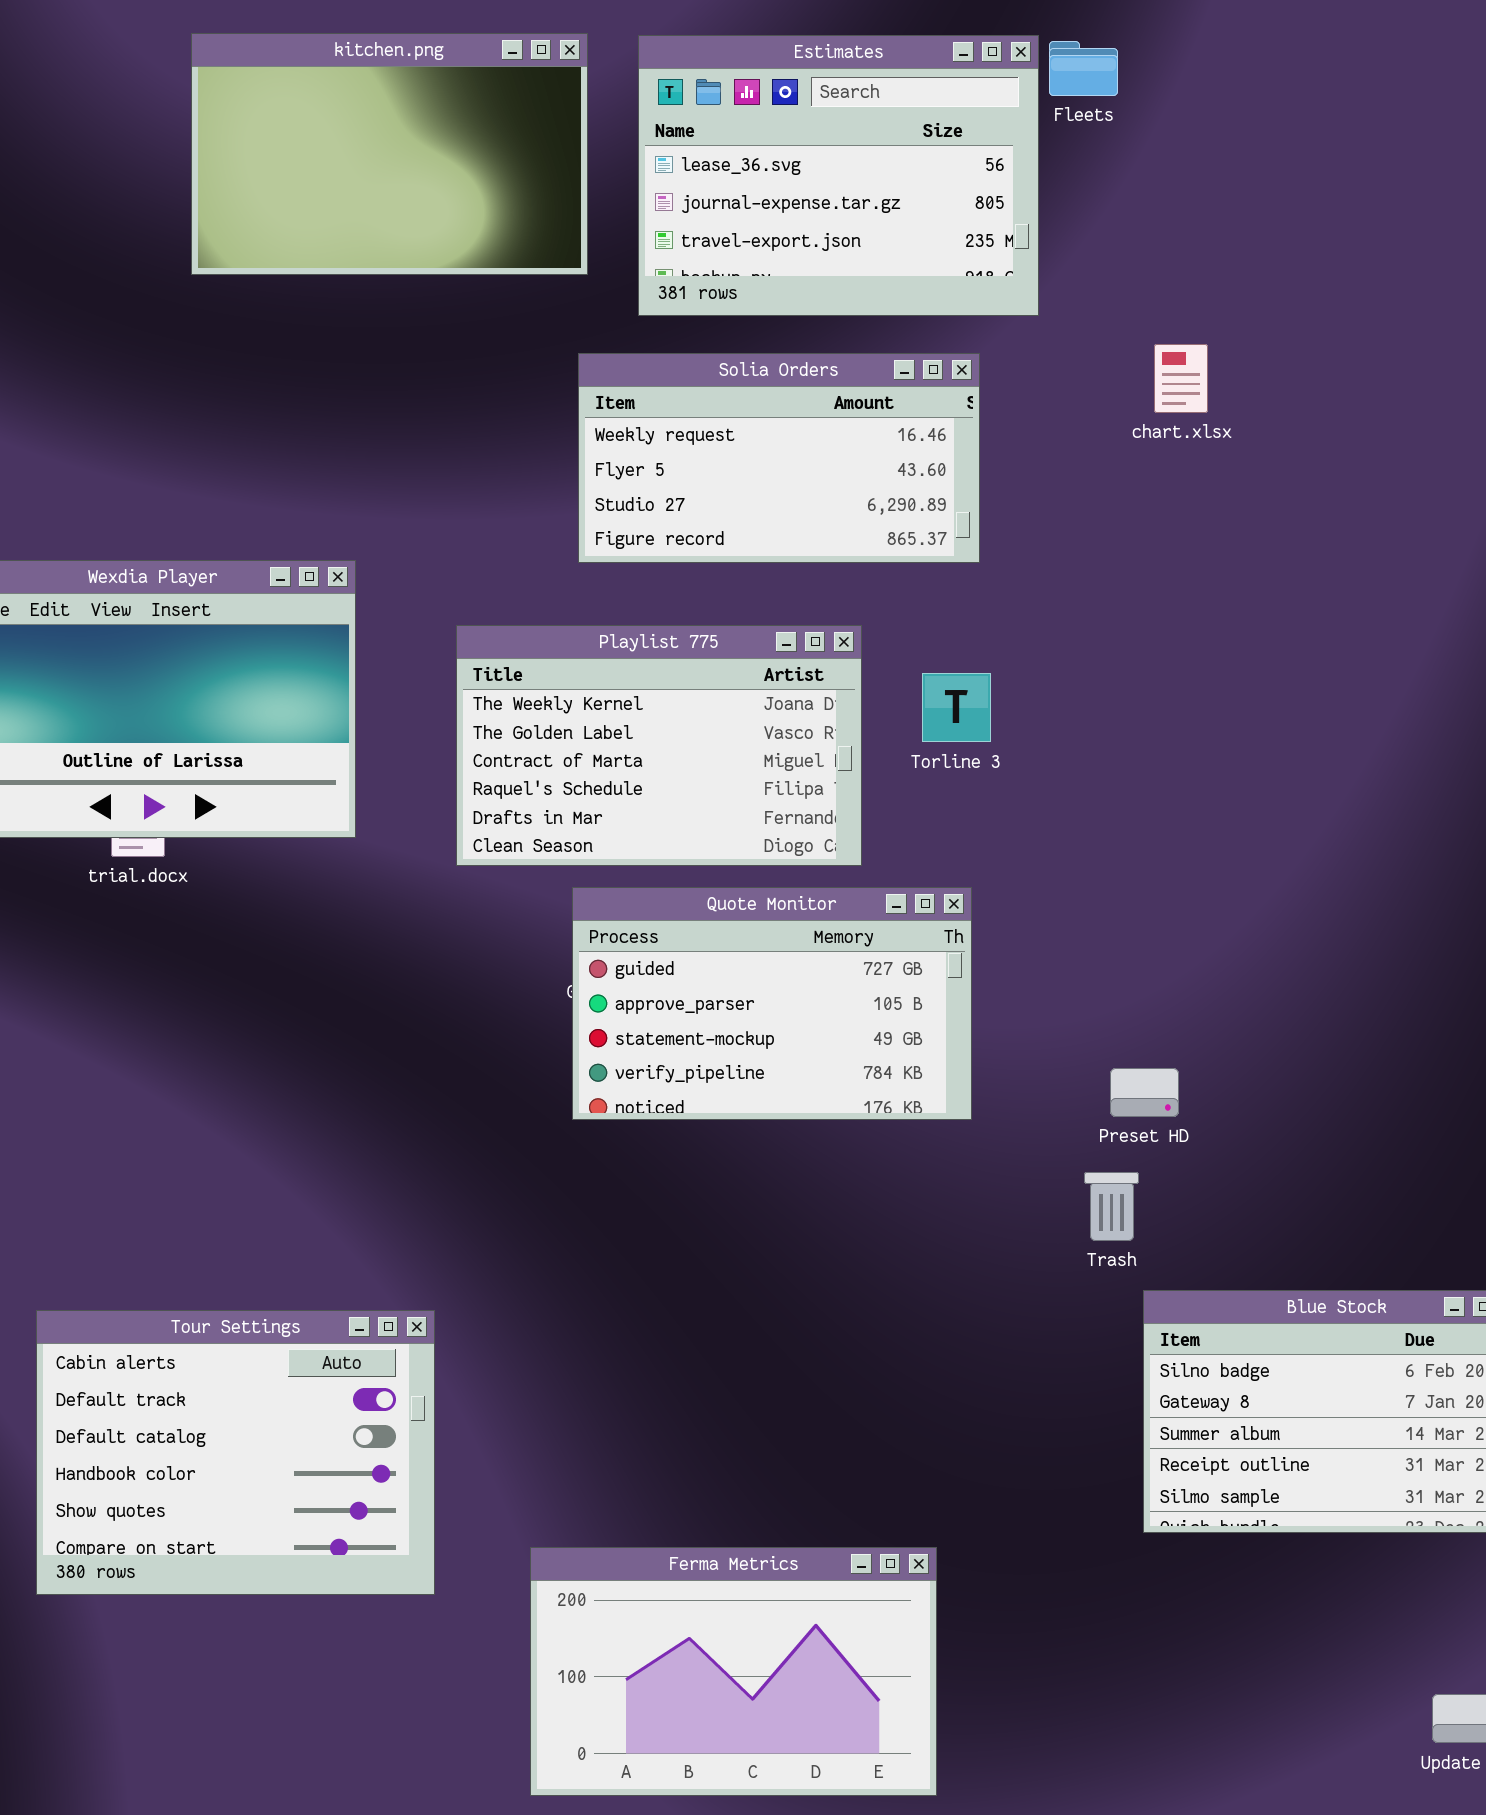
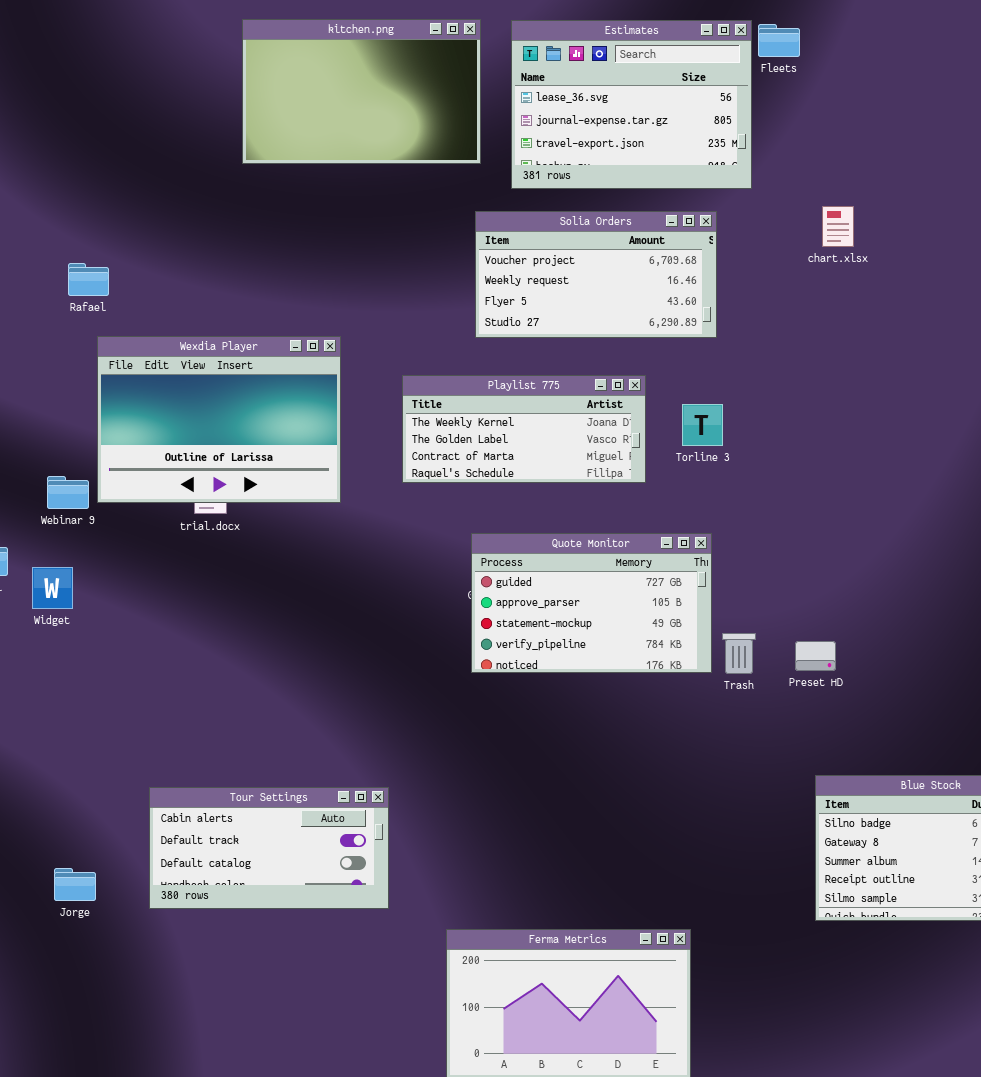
Solia Orders: [578,353,980,563] -> [475,211,717,338], scrolled up 1 row
Playlist 775: [456,625,862,866] -> [402,375,646,483], resized
Trash: [1084,1172,1139,1241] -> [722,633,756,674], moved
Tour Settings: [36,1310,435,1595] -> [149,787,389,909], resized

